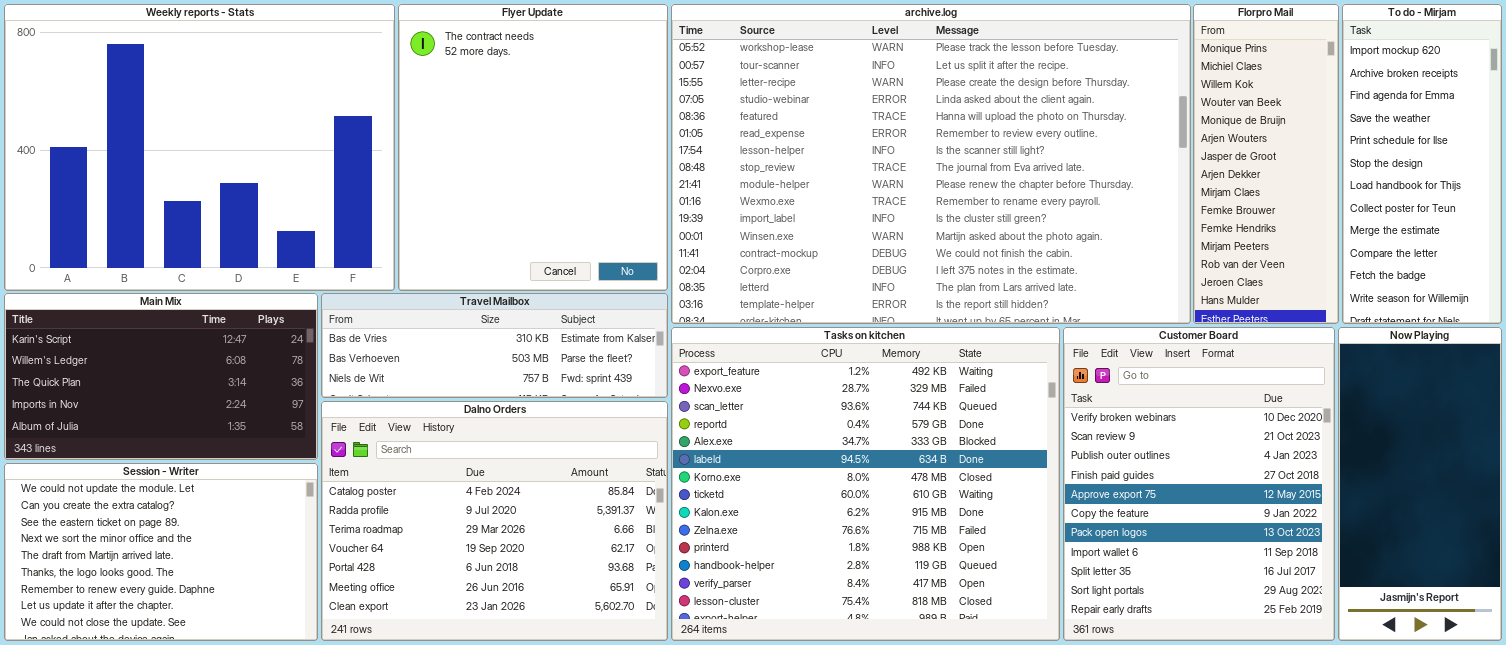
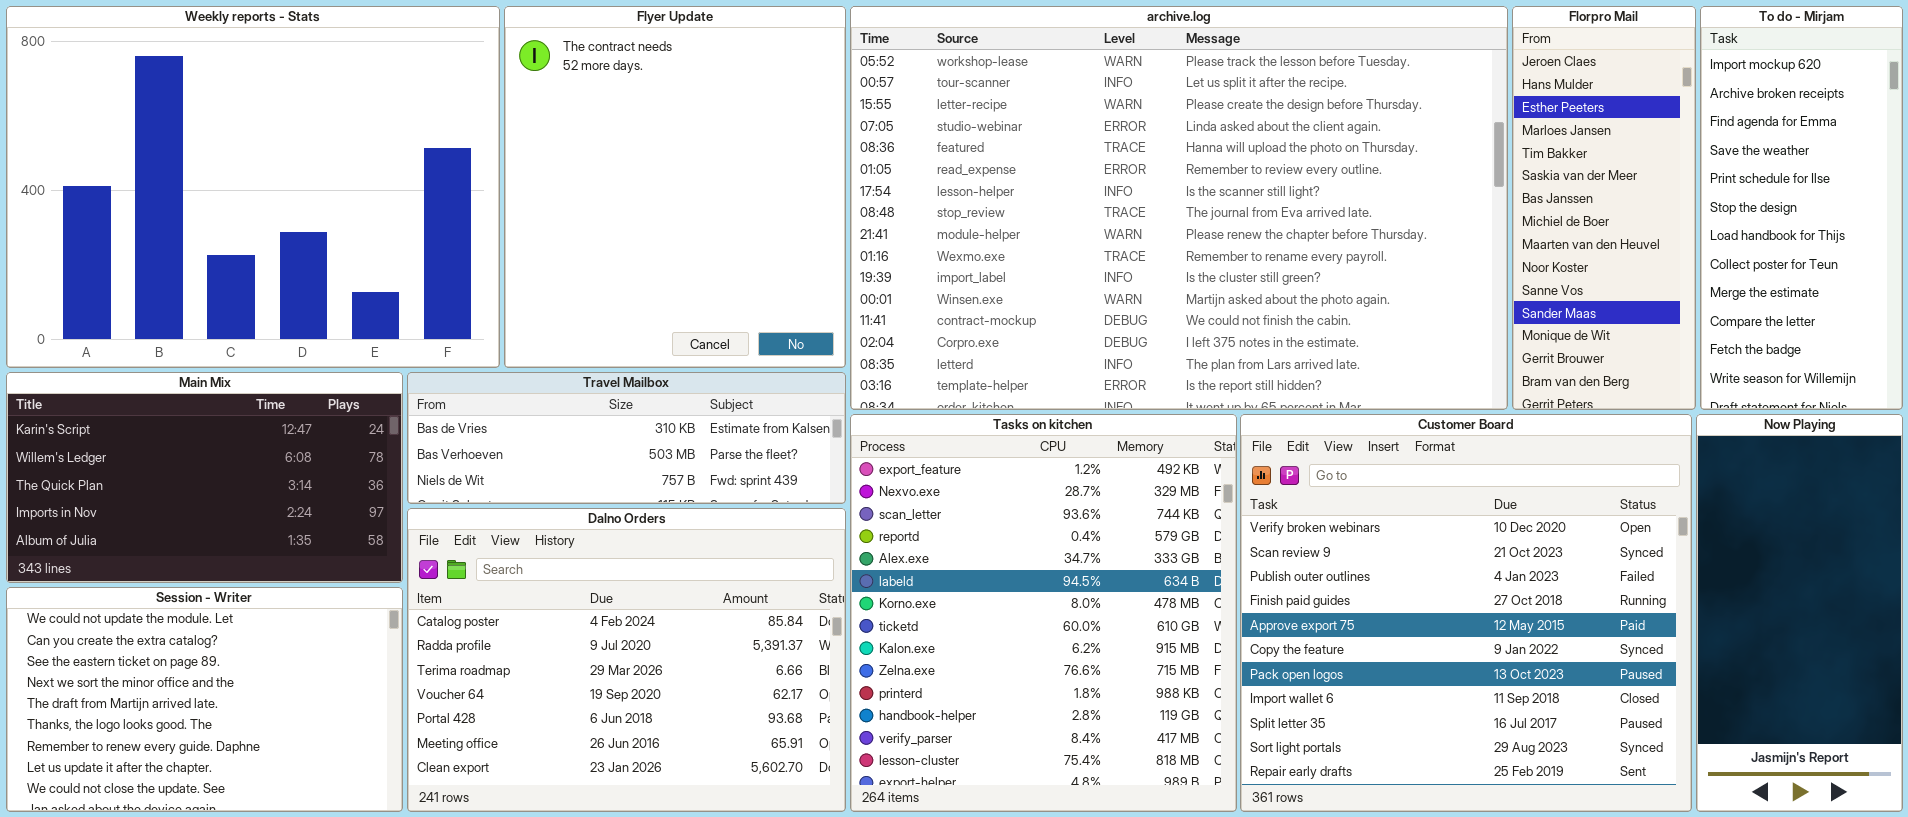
Florpro Mail: [1193,4,1339,324] -> [1512,6,1696,410], scrolled down 13 rows
Tasks on kitchen: [671,327,1060,641] -> [850,414,1237,812], resized
Customer Board: [1063,327,1335,641] -> [1240,414,1692,812], resized

